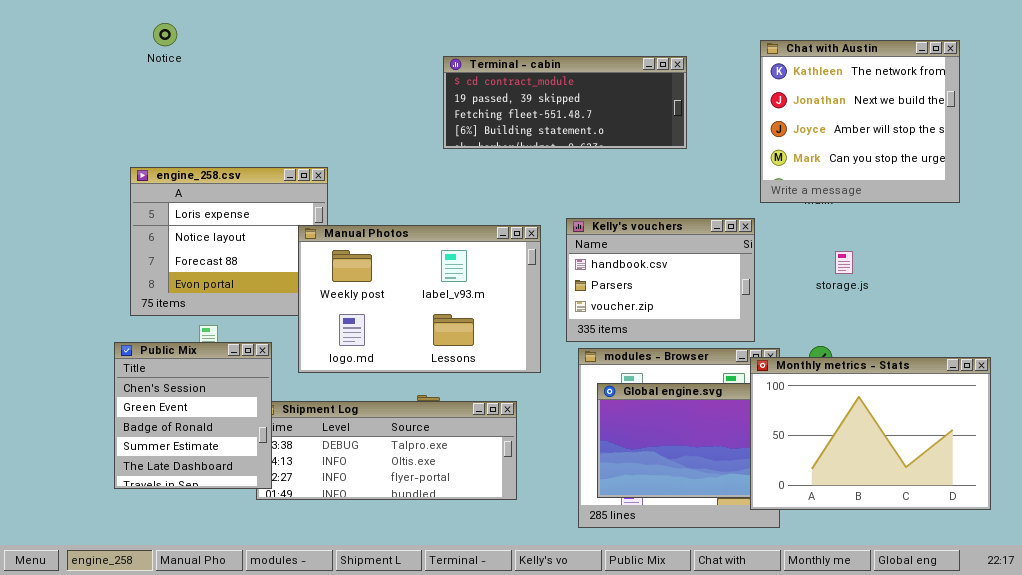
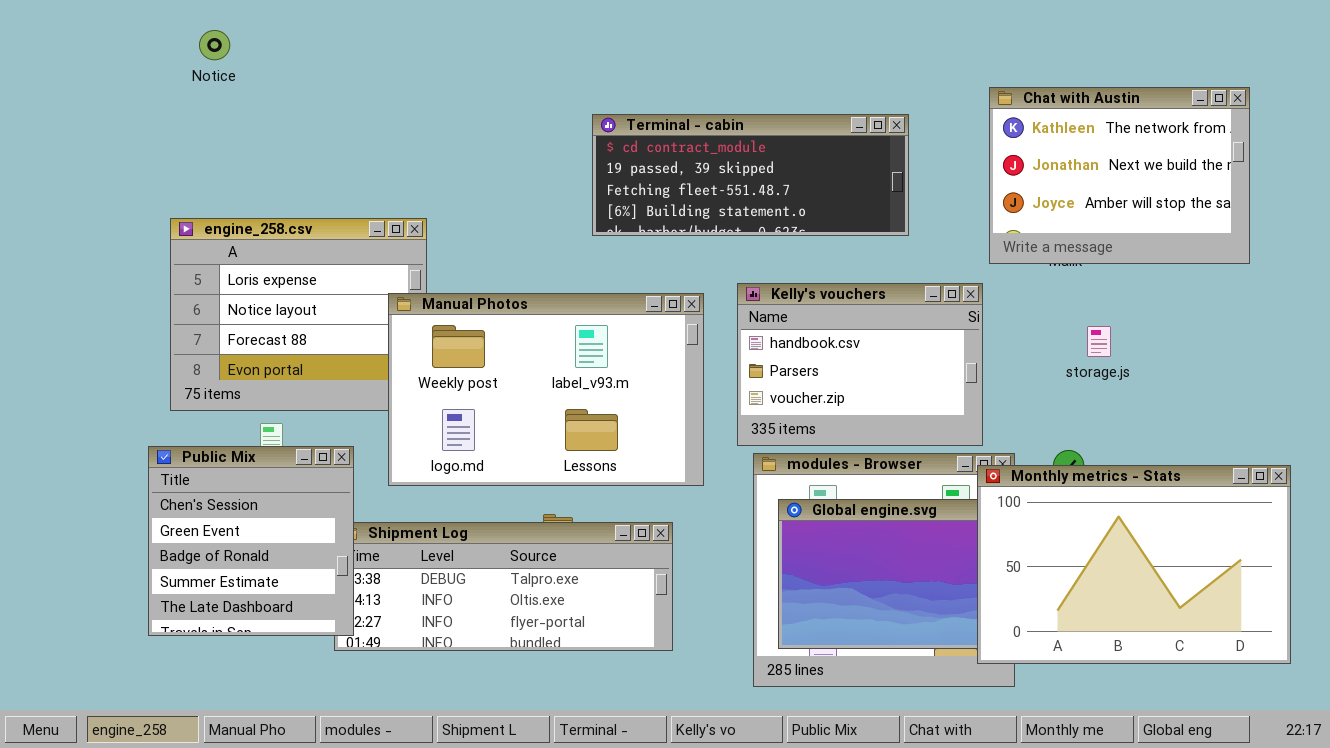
Chat with Austin: [760,40,960,203] -> [989,87,1250,264], resized
Terminal - cabin: [443,56,687,149] -> [592,114,909,236], moved

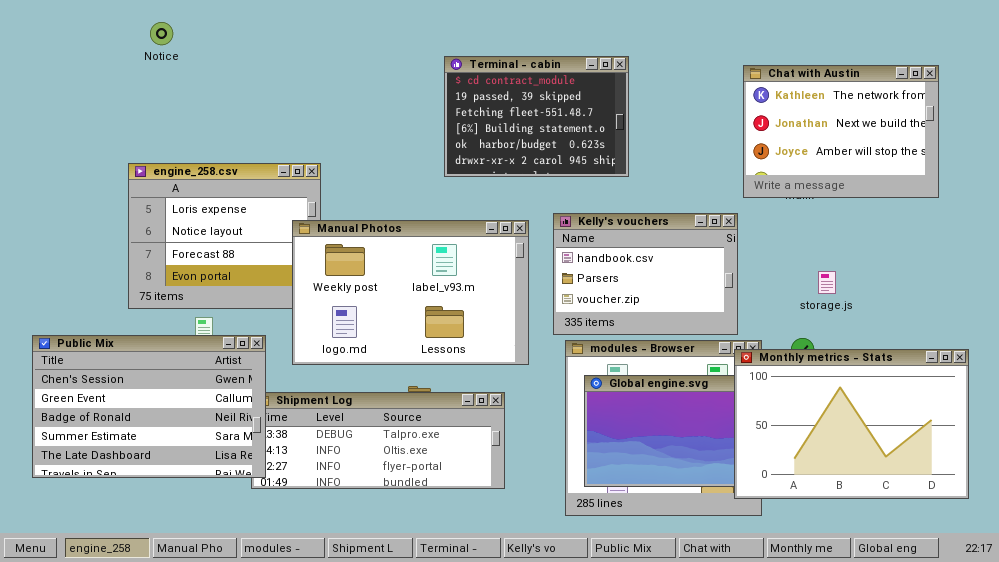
Terminal - cabin: [592,114,909,236] -> [444,56,629,177], resized
storage.js: [1087,326,1111,357] -> [818,271,836,294], moved
Public Mix: [148,446,354,636] -> [32,335,266,478], resized

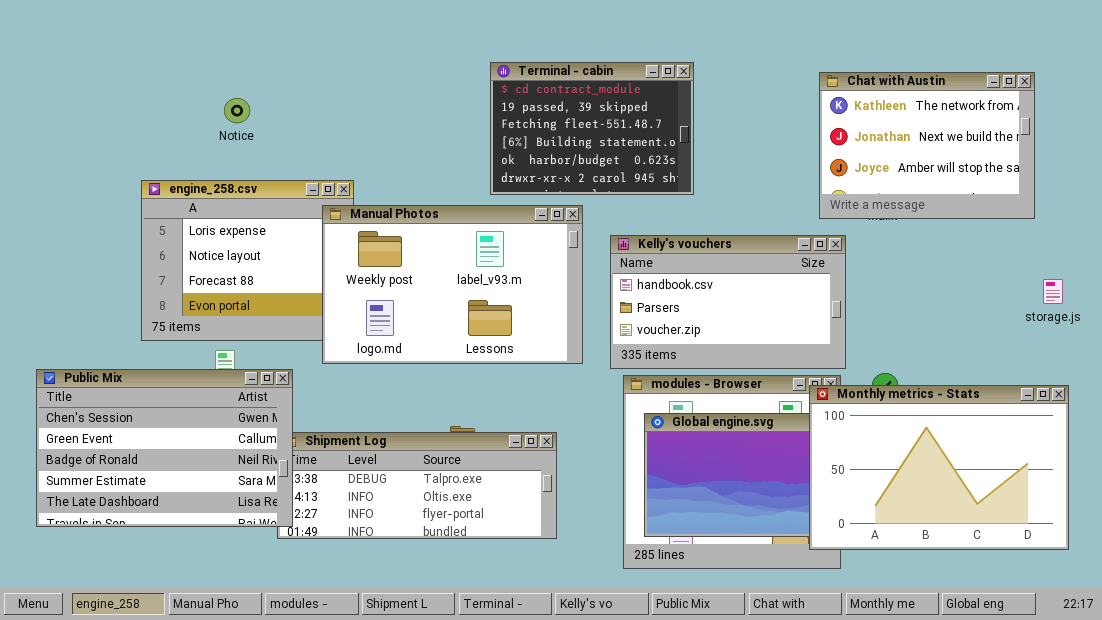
Notice: [150,22,173,45] -> [224,98,250,123], moved
Kelly's vouchers: [553,213,738,335] -> [610,235,846,369], resized
Manual Photos: [292,220,529,365] -> [322,205,583,364], moved
storage.js: [818,271,836,294] -> [1043,279,1063,304], moved

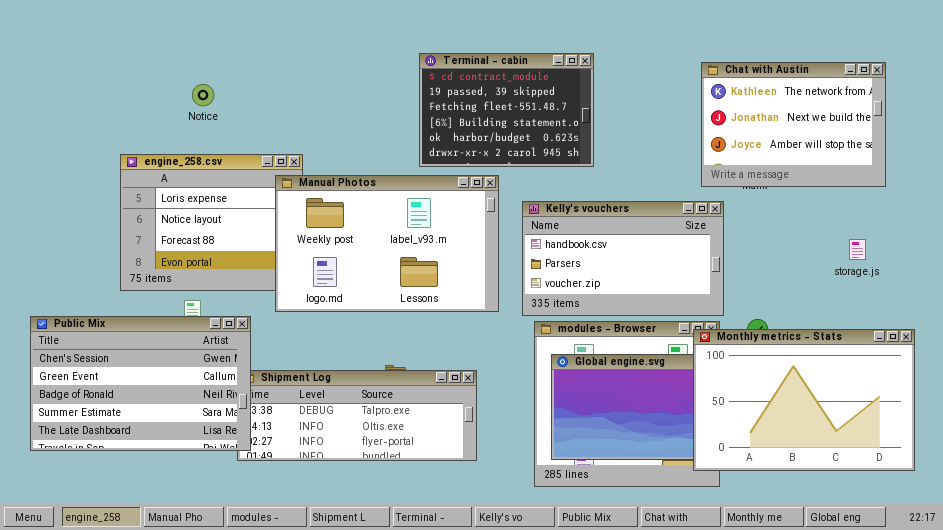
storage.js: [1043,279,1063,304] -> [849,239,866,260], moved

